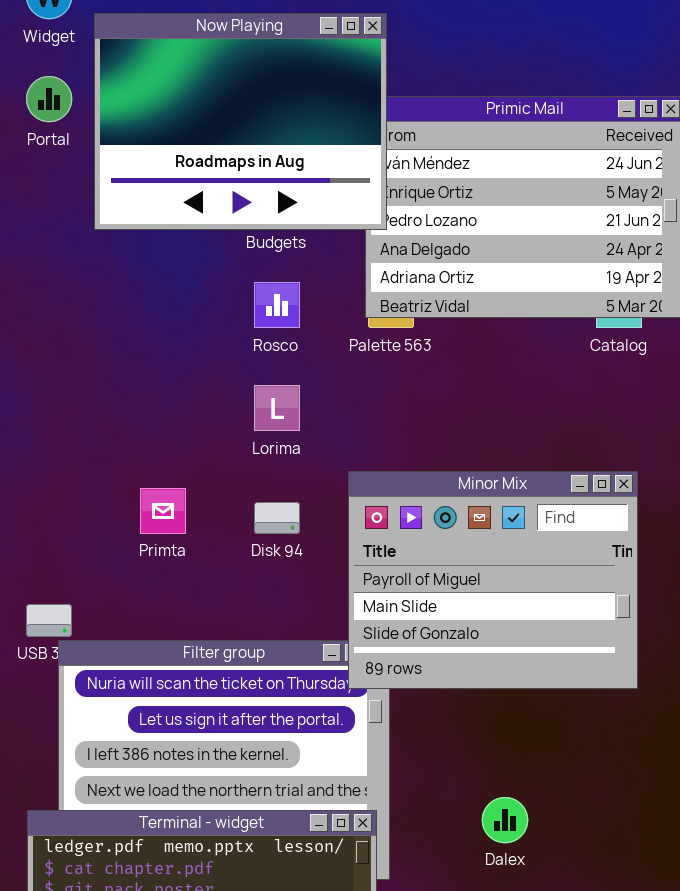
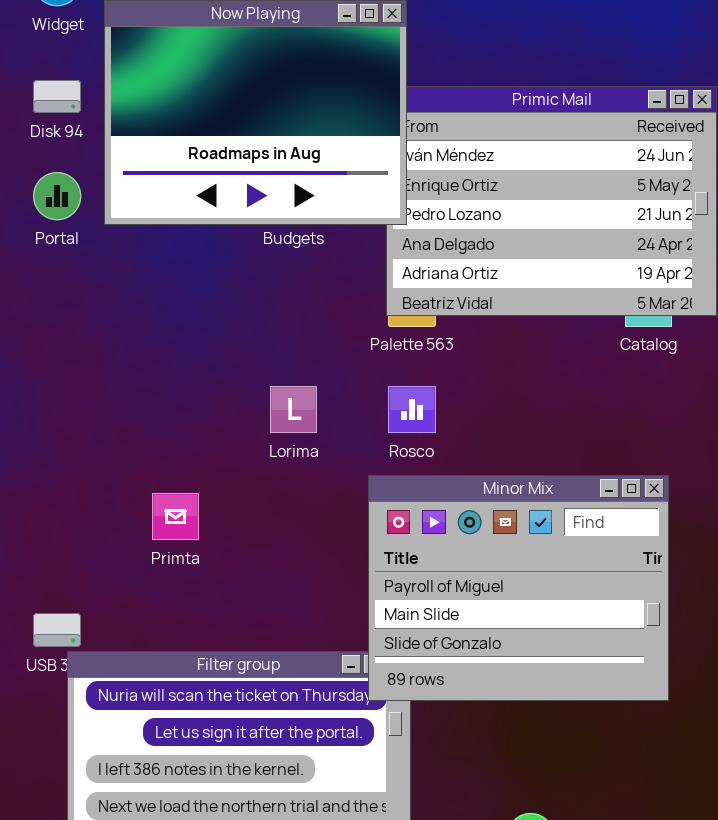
Portal: [26,76,72,122] -> [33,172,81,220], moved
Rosco: [254,282,300,328] -> [388,386,436,433], moved
Disk 94: [254,502,300,534] -> [33,80,81,113], moved

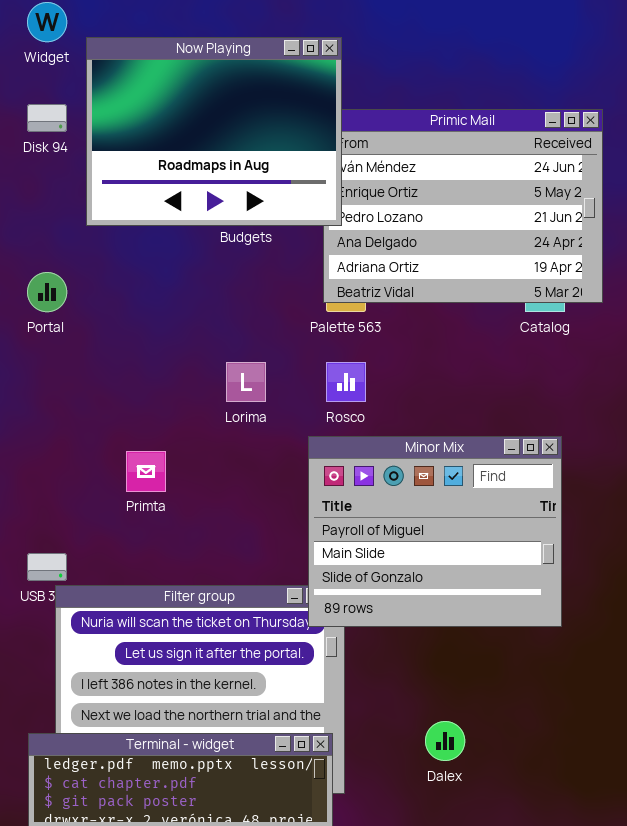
Portal: [33,172,81,220] -> [27,272,67,312], moved

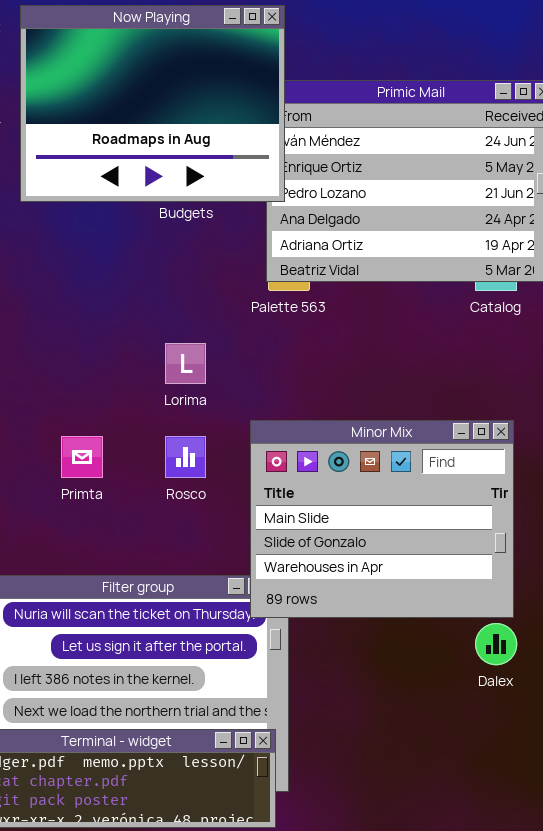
Rosco: [326,362,366,402] -> [165,436,206,478], moved
Minor Mix: [308,436,562,627] -> [250,420,514,618], scrolled down 1 row
Dalex: [425,721,465,761] -> [475,623,517,665], moved

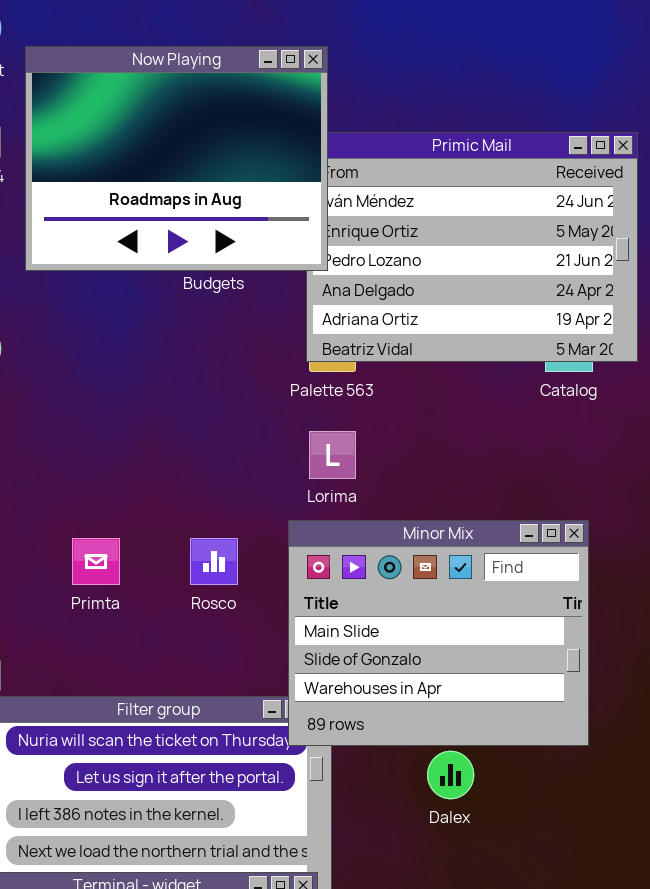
Lorima: [165,343,206,384] -> [309,431,356,479], moved
Dalex: [475,623,517,665] -> [427,751,474,799], moved

